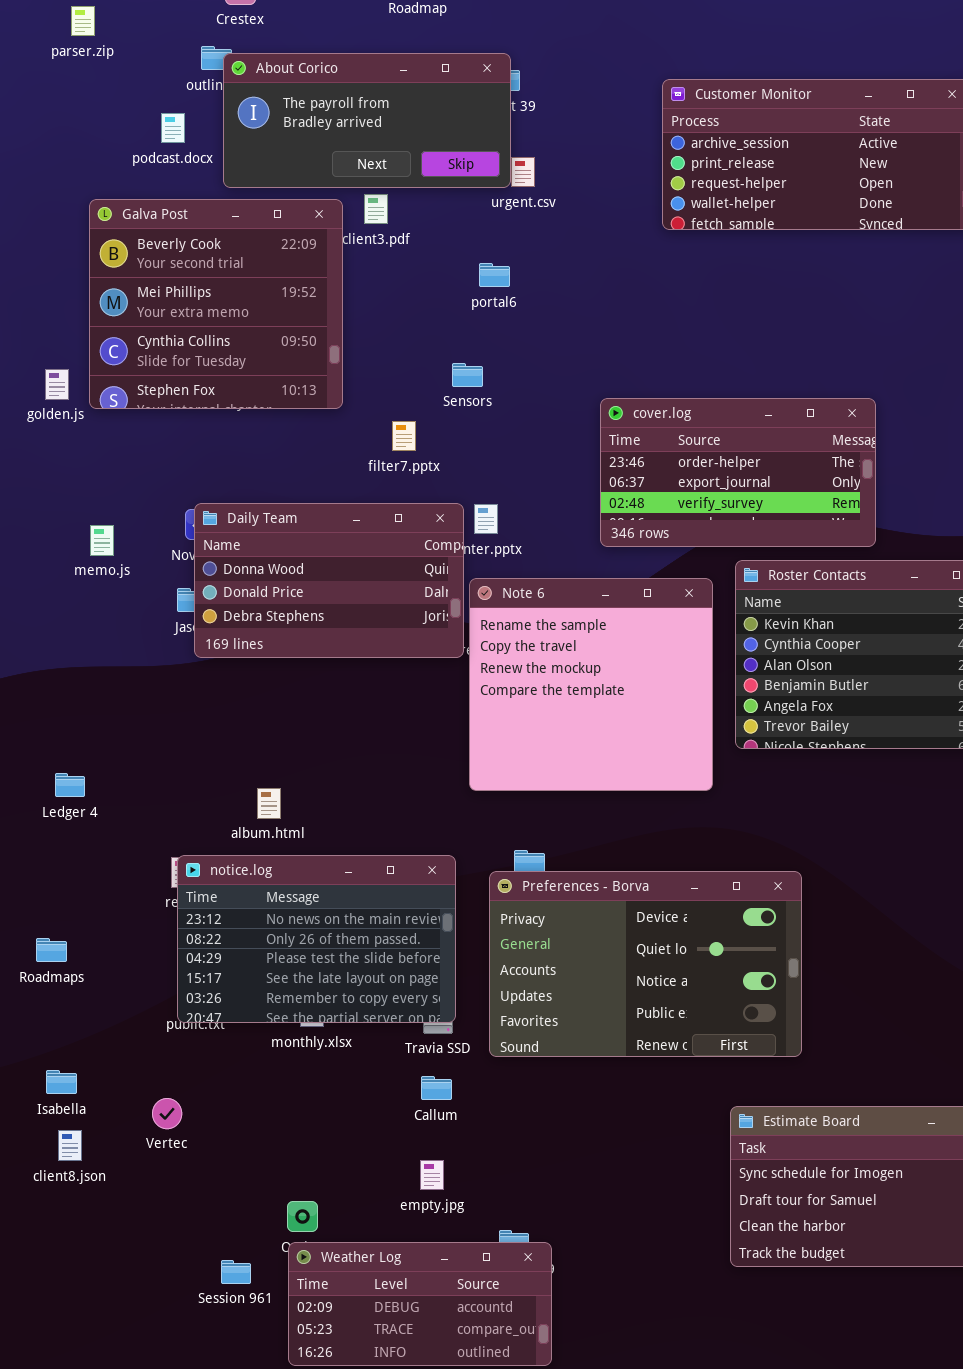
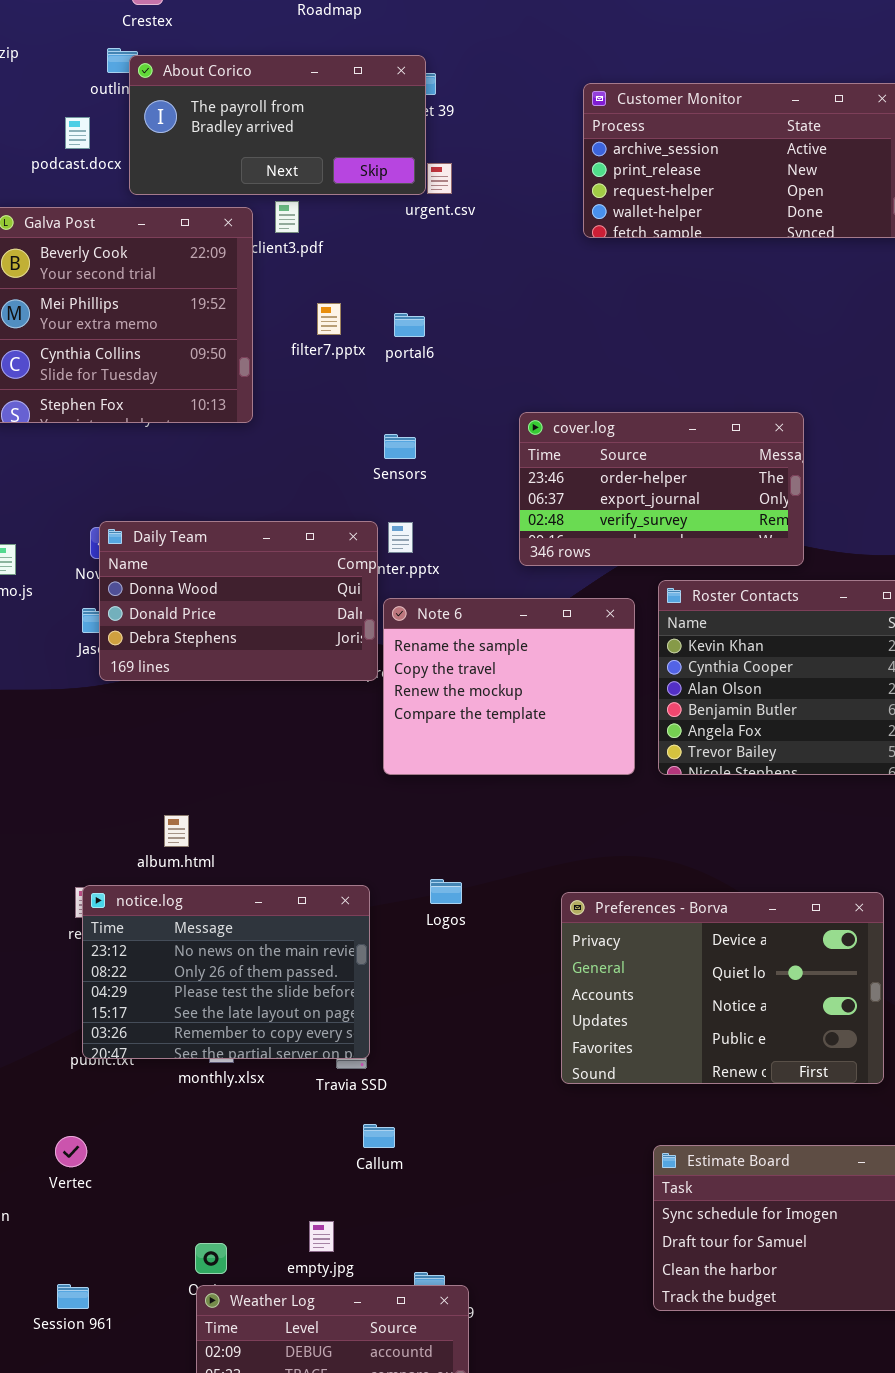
portal6: [479,263,510,287] -> [394,313,425,337], moved
Sensors: [452,363,483,387] -> [384,434,416,459], moved
filter7.pptx: [392,421,416,451] -> [317,303,341,335], moved
Note 6: [469,578,713,791] -> [383,598,635,775], resized
Preferences - Borva: [489,871,802,1057] -> [561,892,884,1084], moved
Callum: [421,1076,452,1100] -> [363,1124,395,1148], moved
empty.jpg: [420,1160,444,1190] -> [309,1221,334,1252], moved
Session 961: [221,1260,251,1284] -> [57,1284,89,1309], moved

